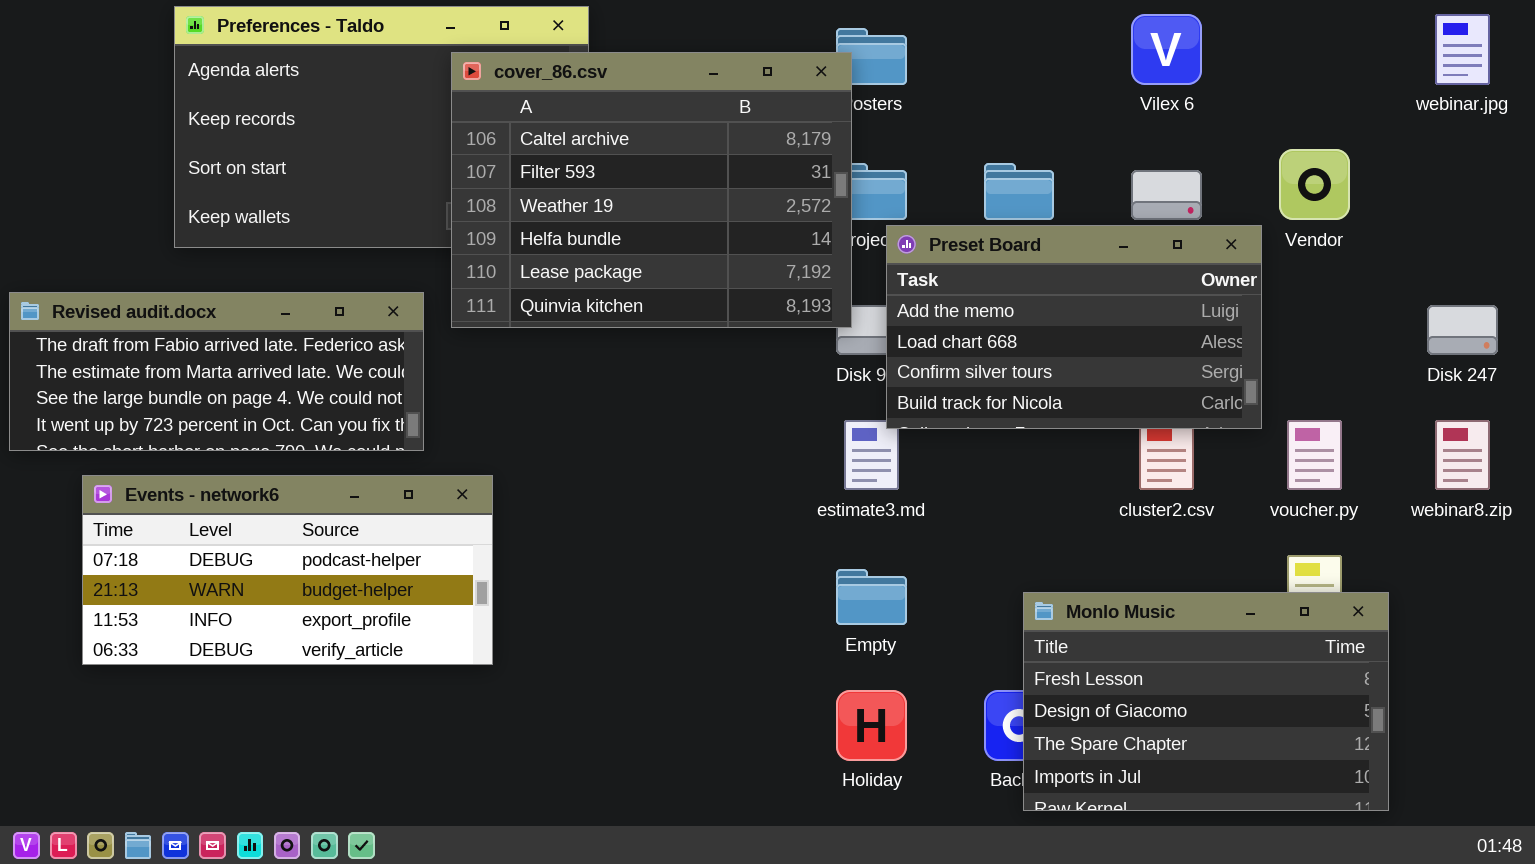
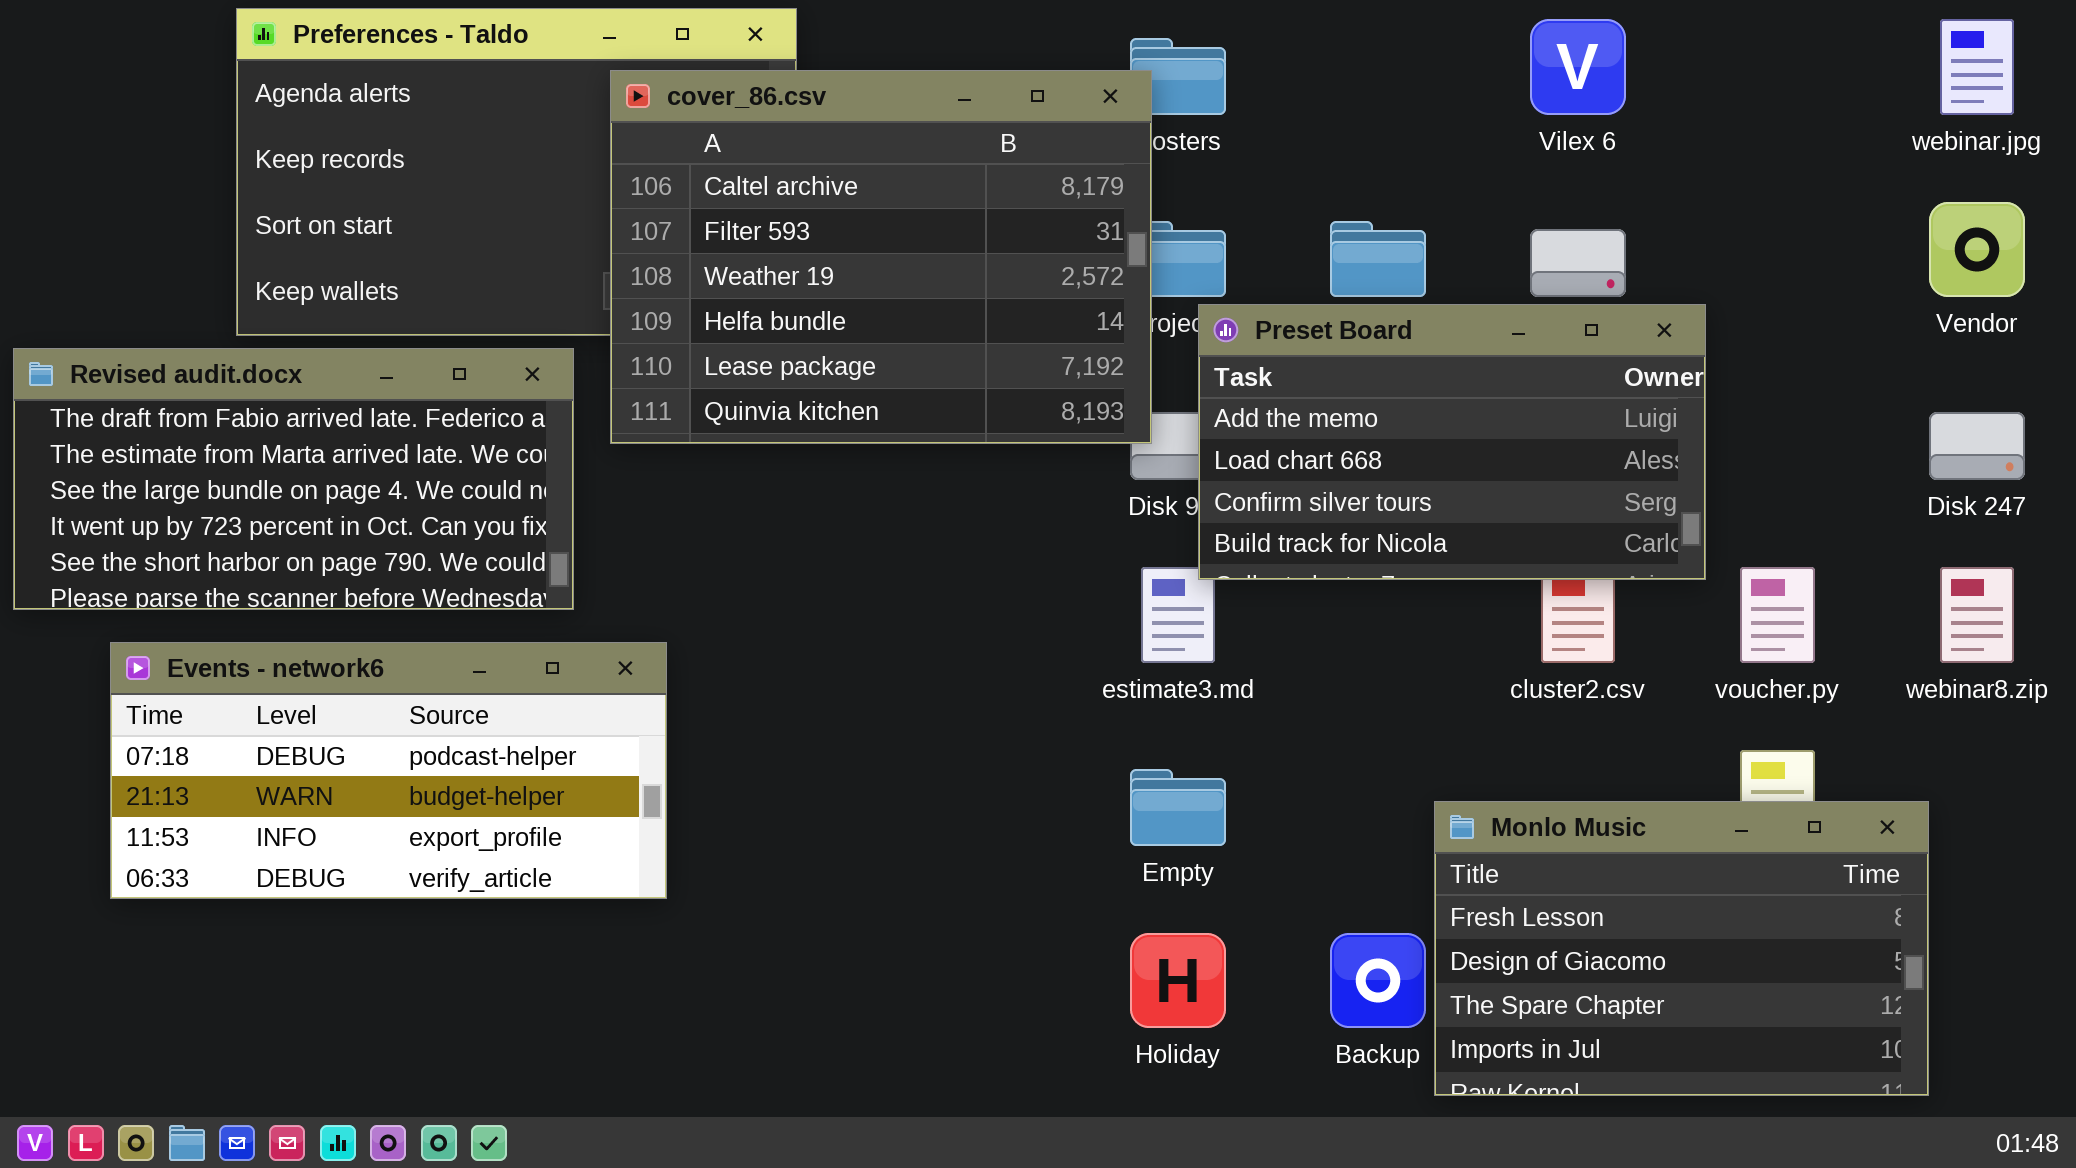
Vendor: [1279,149,1350,220] -> [1929,202,2025,297], moved
Revised audit.docx: [9,292,424,451] -> [13,348,574,610], resized
Monlo Music: [1023,592,1389,811] -> [1434,801,1929,1096], moved

